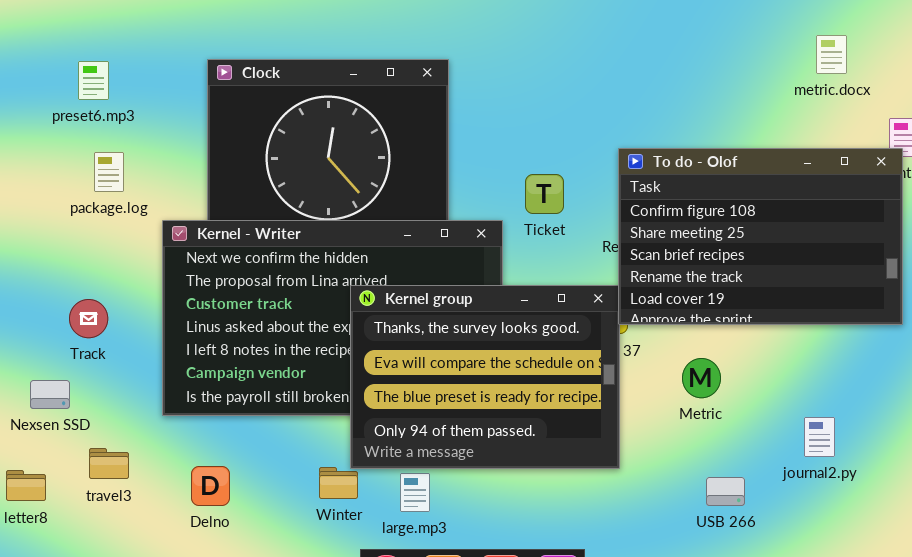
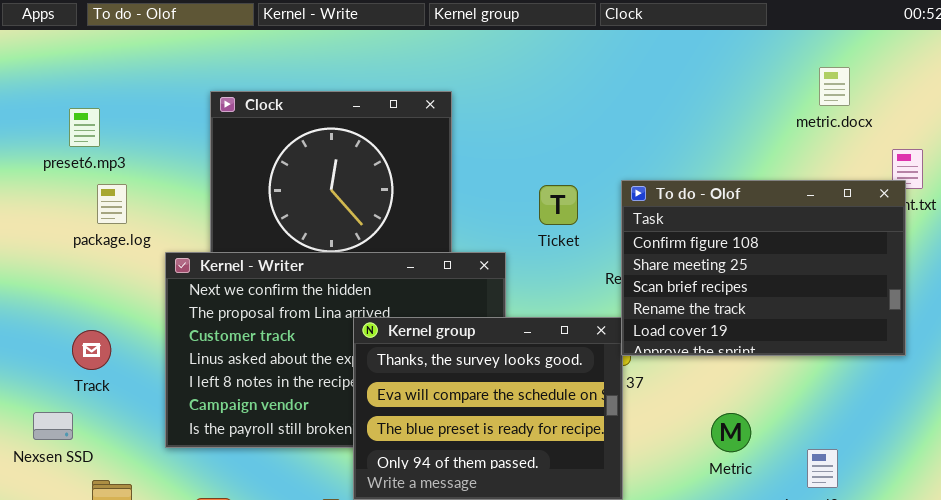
preset6.mp3: [78,61,109,100] -> [69,108,100,147], moved
Ticket: [525,174,564,214] -> [539,185,578,225], moved
Metric: [682,358,721,398] -> [711,413,751,452], moved

